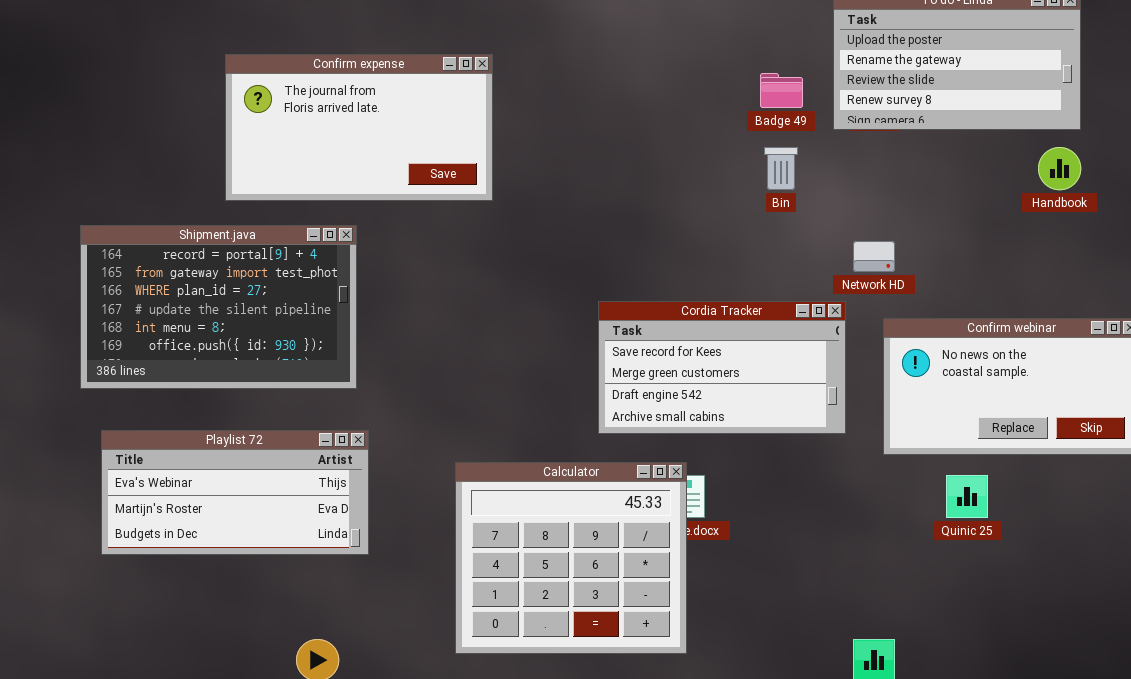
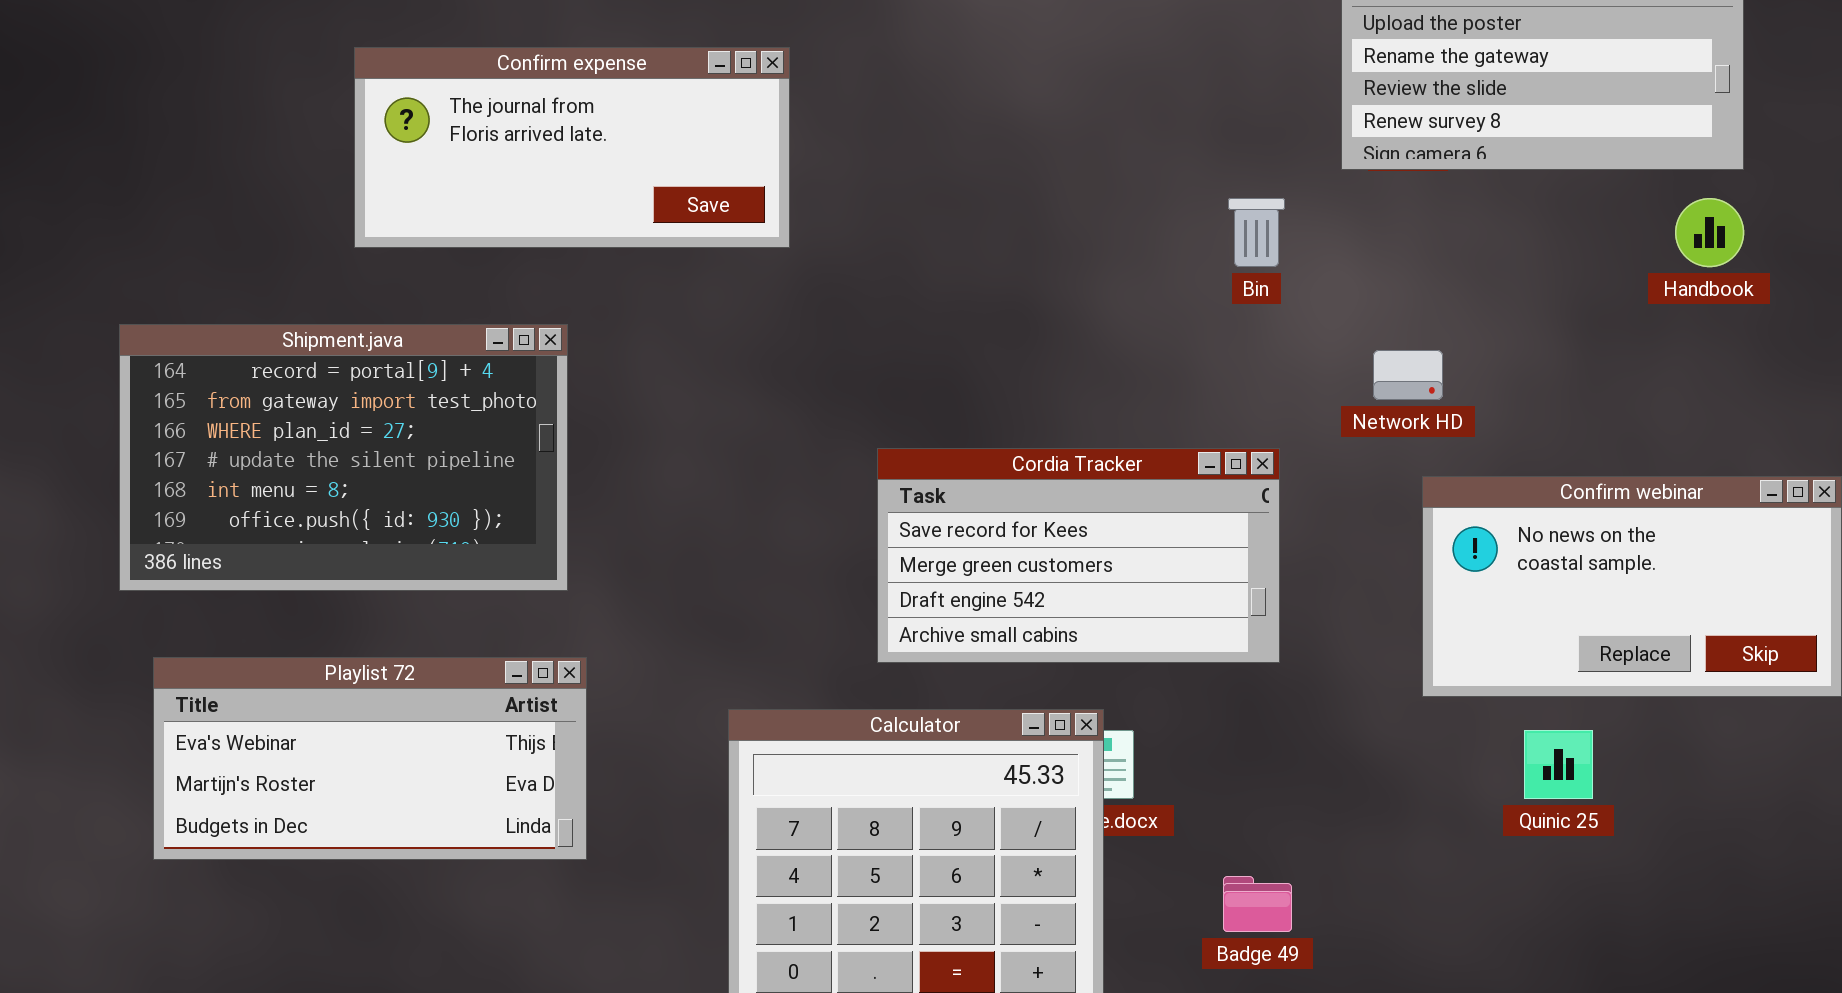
Confirm expense: [225,54,493,201] -> [354,47,790,248], resized
Badge 49: [760,73,803,108] -> [1223,876,1292,932], moved
Cordia Tracker: [598,301,846,434] -> [877,448,1280,663], moved

